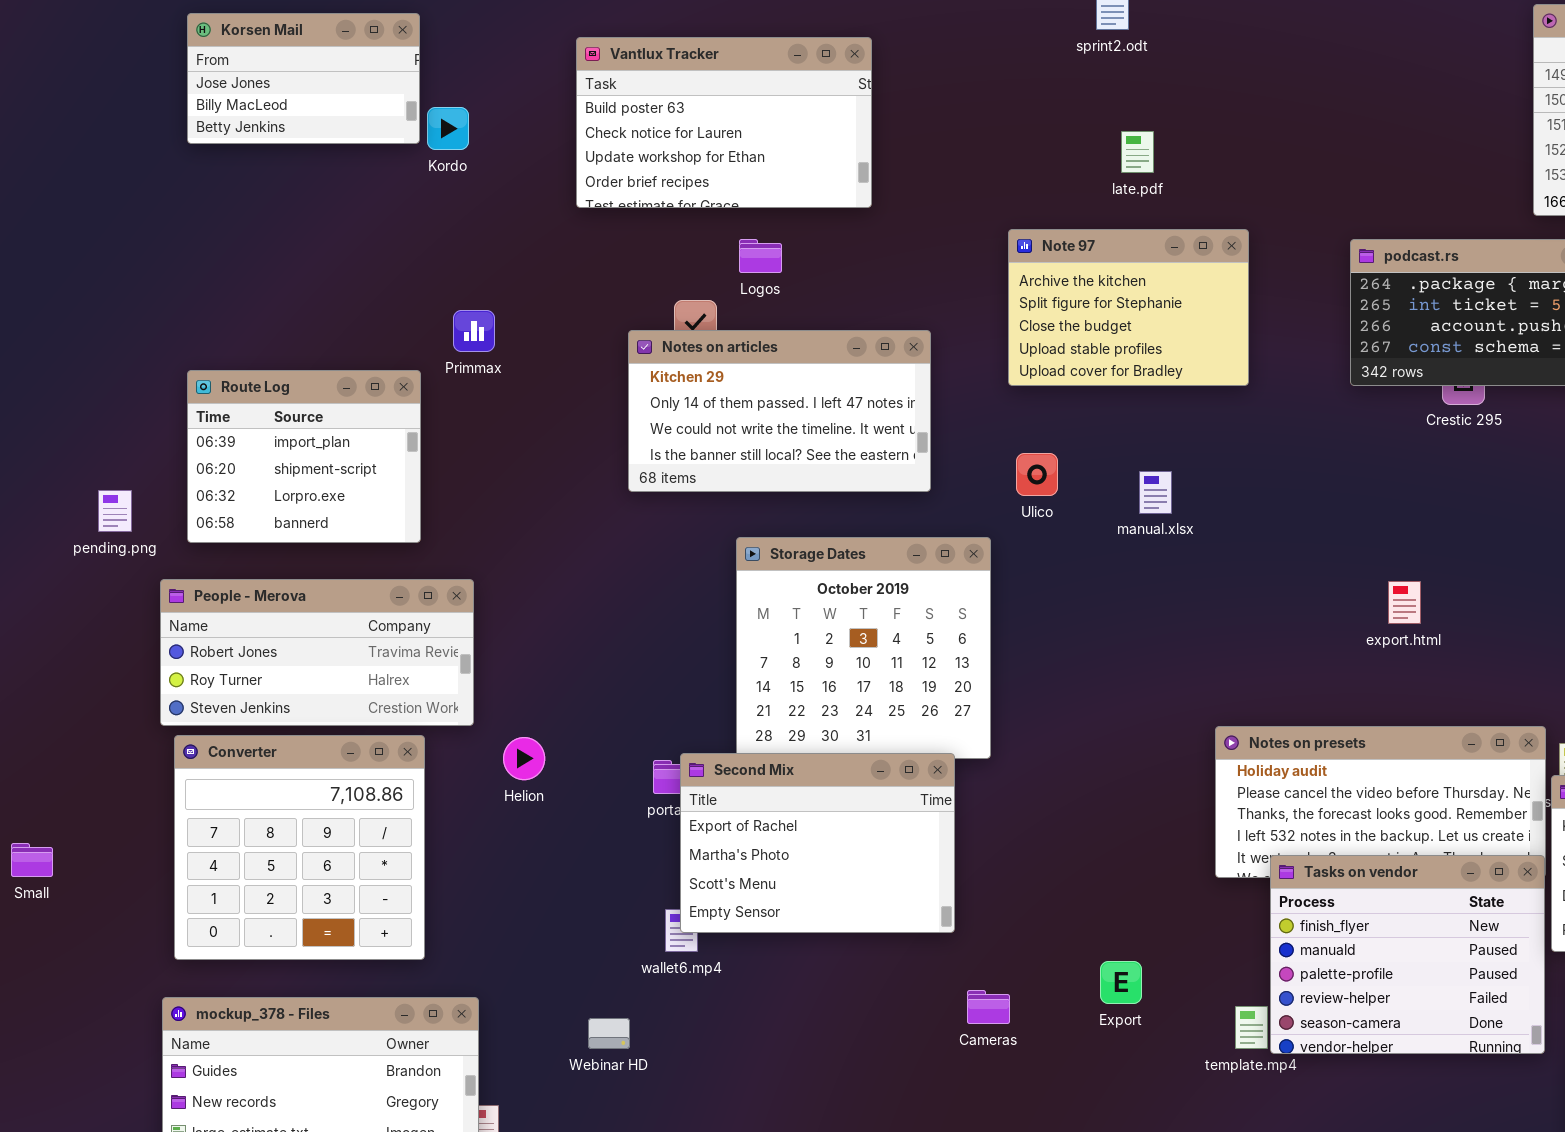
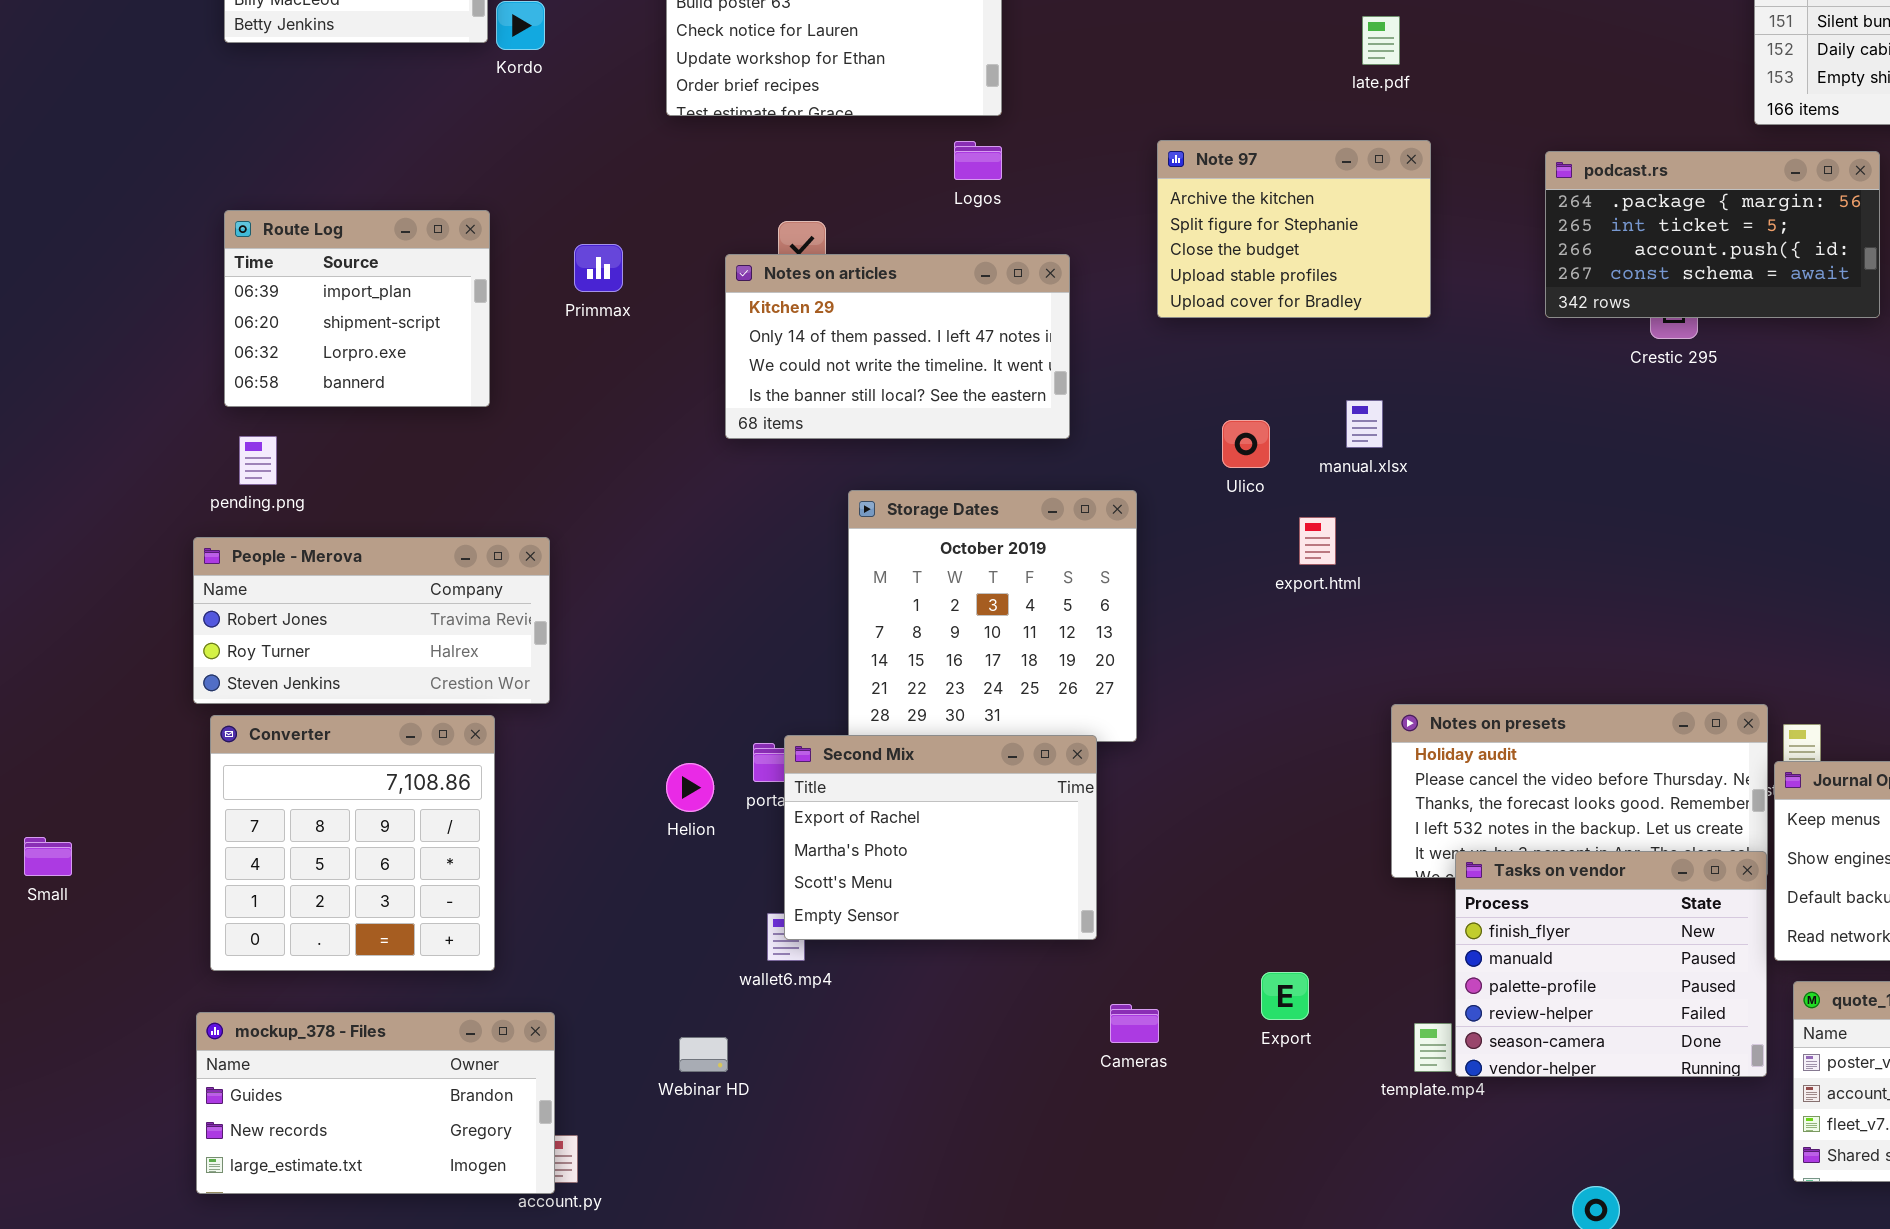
late.pdf: [1121,131,1154,173] -> [1362,16,1400,65], moved
Logos: [739,239,782,273] -> [954,141,1002,180], moved
Primmax: [453,310,495,352] -> [574,244,623,292], moved
Route Log: [187,370,421,543] -> [224,210,490,407], moved
Ulico: [1016,453,1058,496] -> [1222,420,1270,468], moved
manual.xlsx: [1139,471,1172,514] -> [1346,400,1383,448], moved
pending.png: [98,490,132,532] -> [239,436,277,485], moved
export.html: [1388,581,1421,624] -> [1299,517,1336,565], moved
Helion: [503,737,545,780] -> [666,763,714,812], moved

